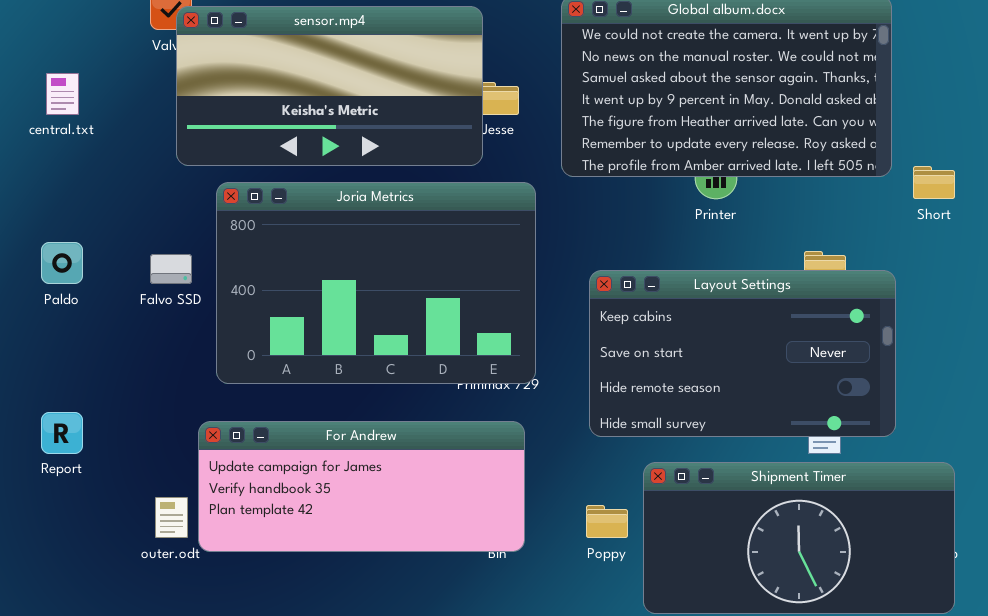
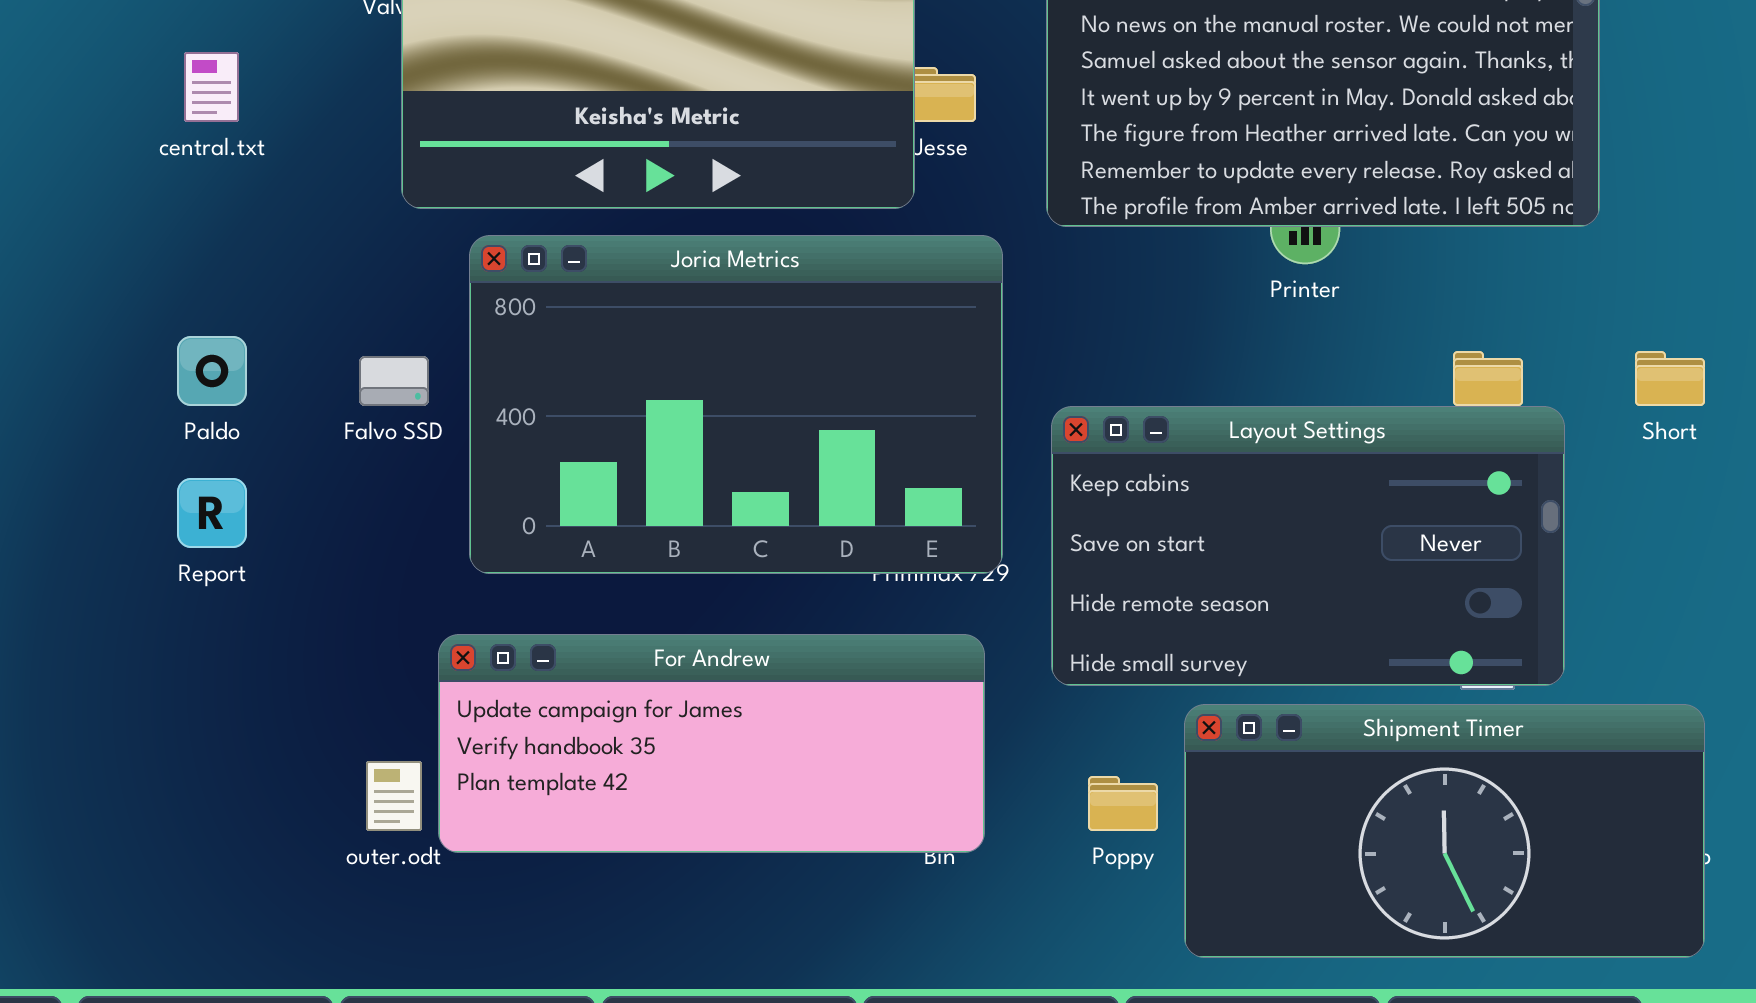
Short: [913,166,955,199] -> [1635,351,1705,406], moved
Layout Settings: [589,270,896,437] -> [1051,406,1565,686], moved
Report: [41,412,83,454] -> [177,478,247,548], moved

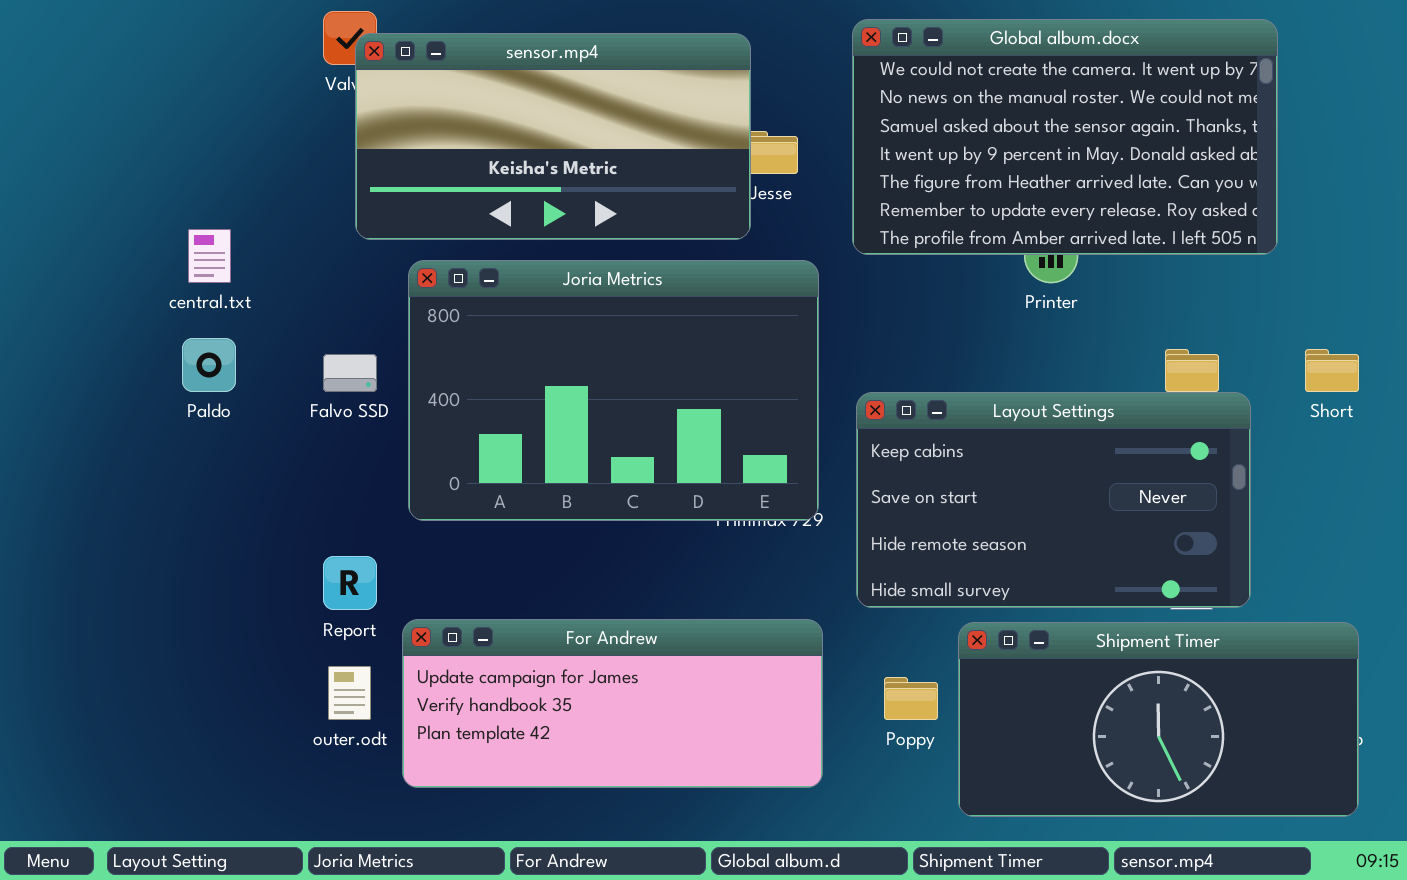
central.txt: [184,52,239,122] -> [188,229,231,283], moved
Report: [177,478,247,548] -> [323,556,377,610], moved
For Andrew: [438,634,985,853] -> [402,619,823,788], moved

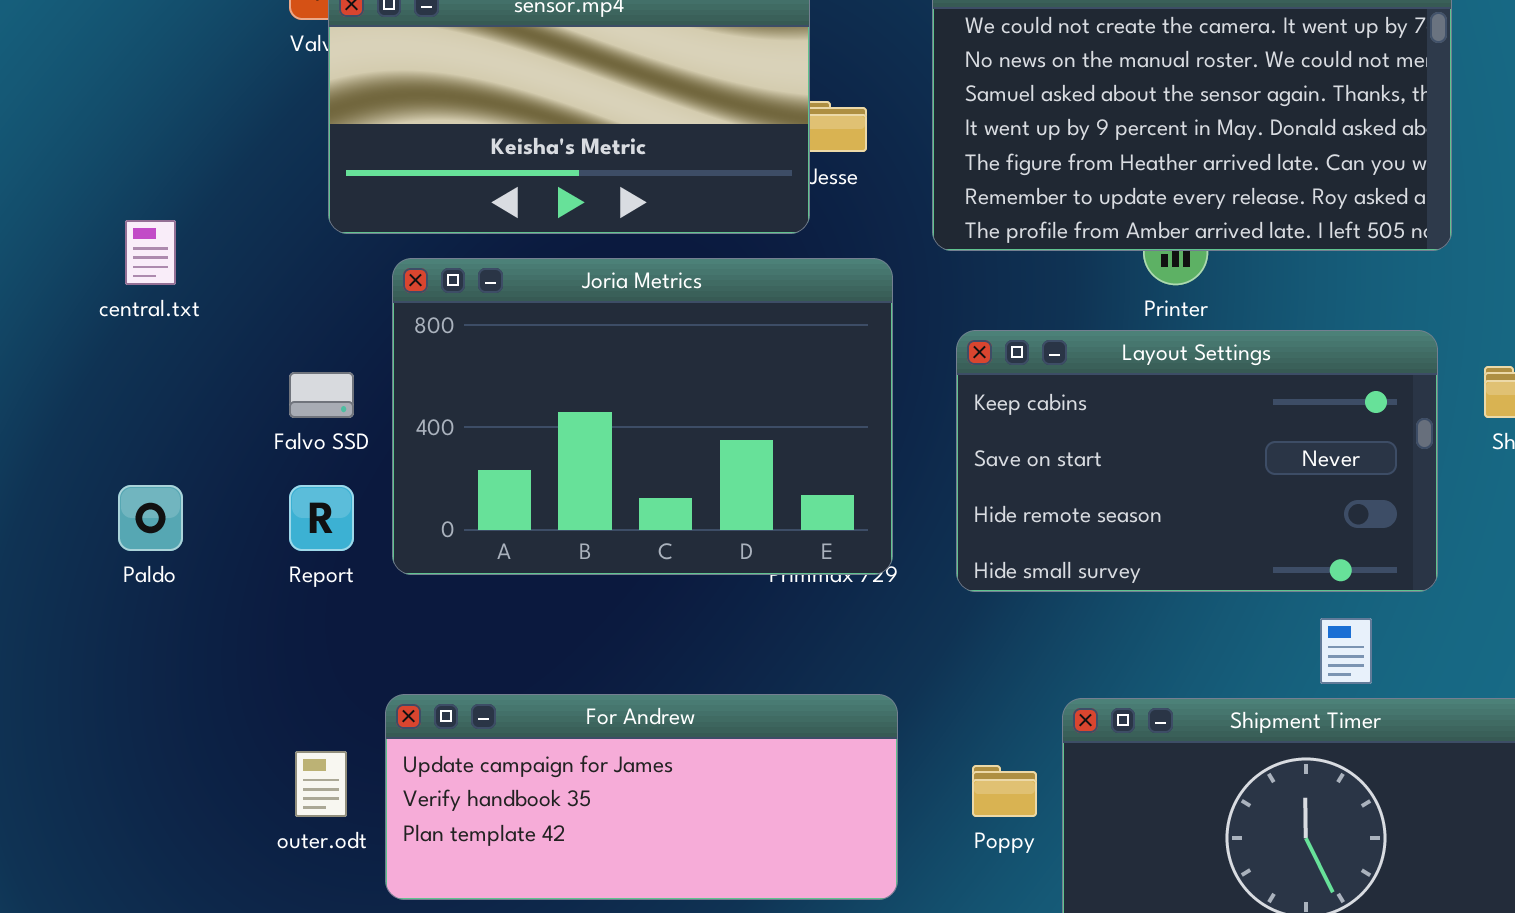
Paldo: [182,338,236,392] -> [118,485,183,551], moved
Layout Settings: [856,392,1251,608] -> [956,330,1438,592], moved
Report: [323,556,377,610] -> [289,485,354,551], moved

